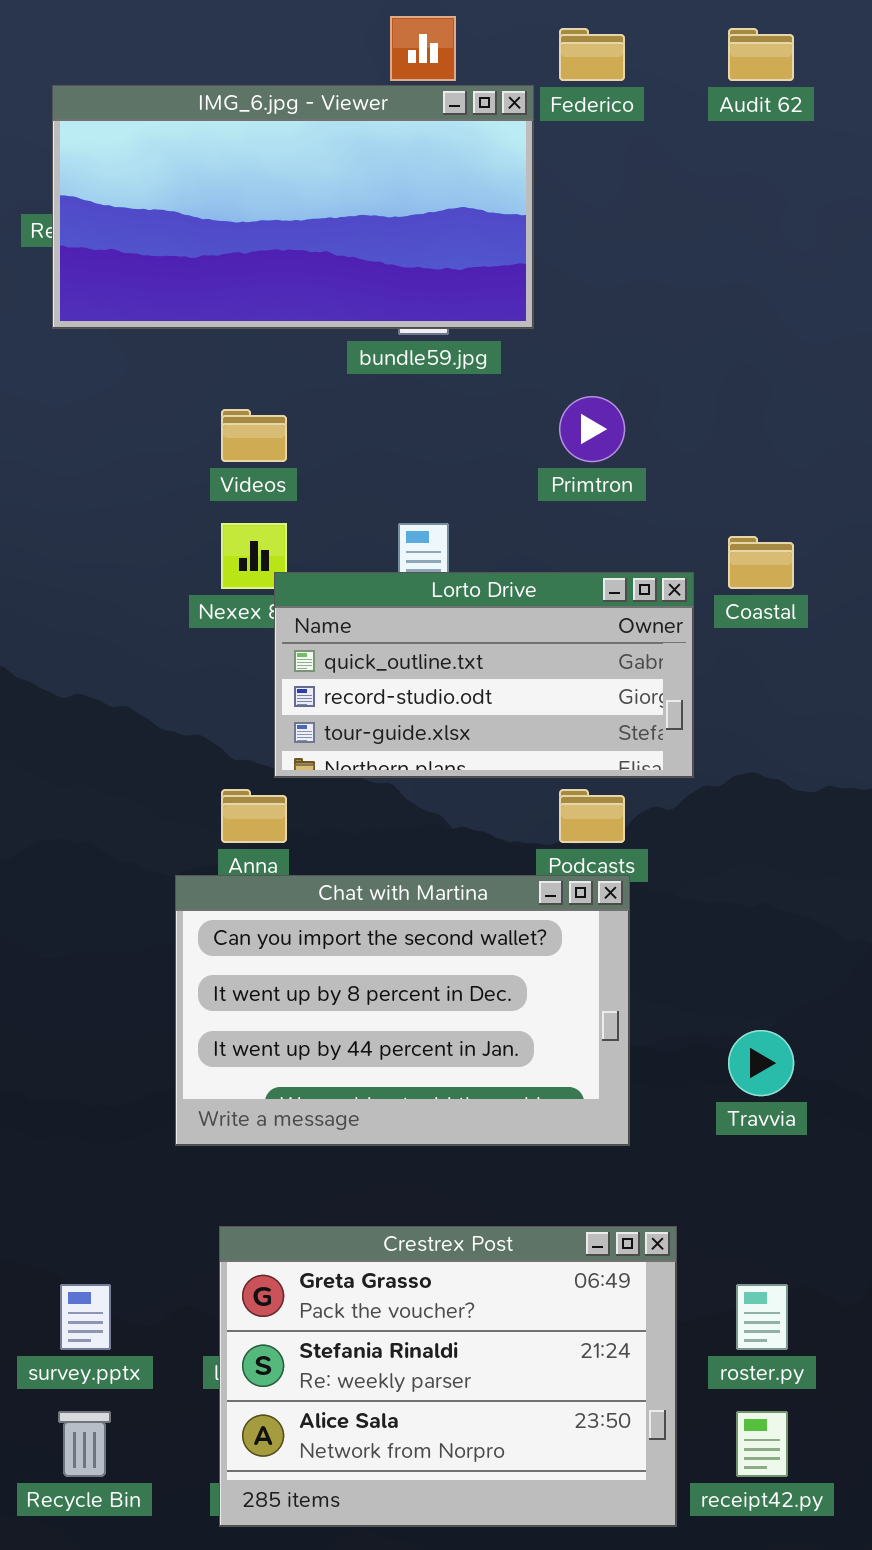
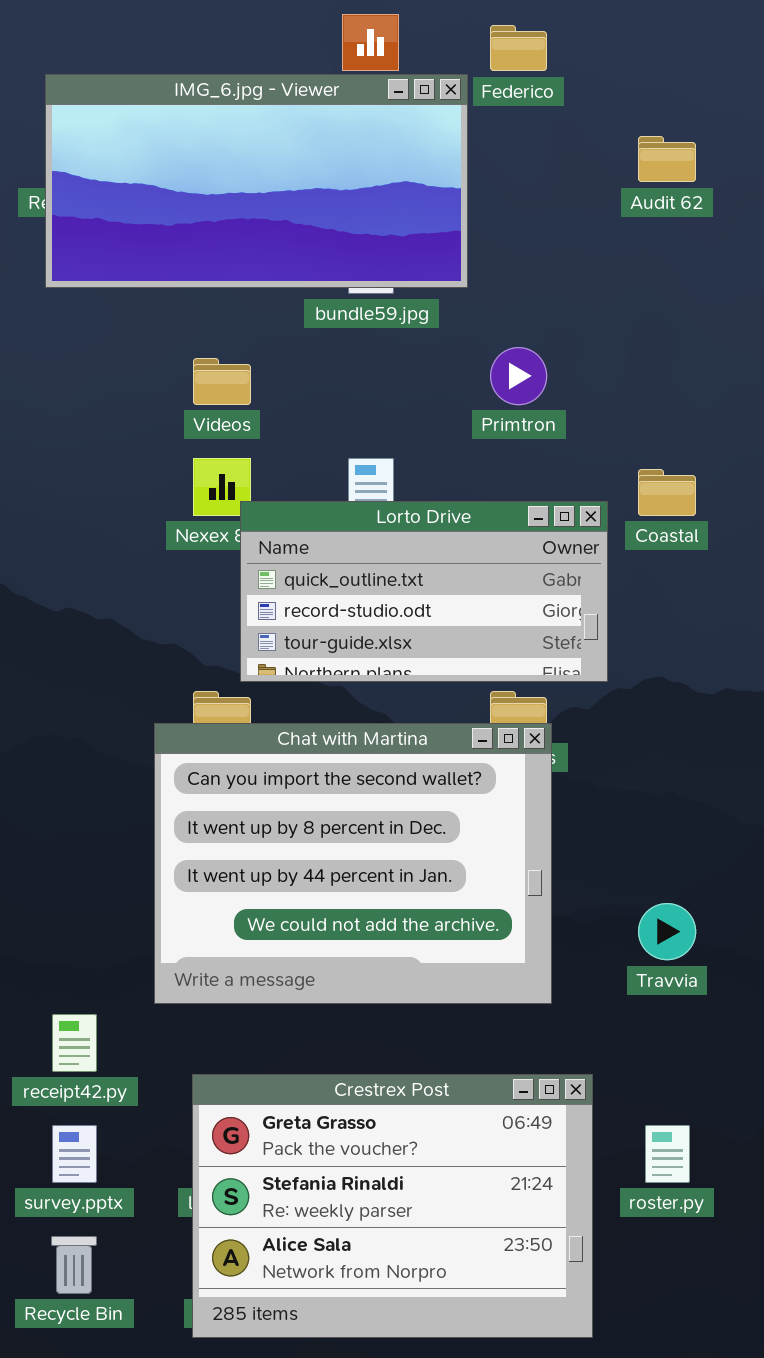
Audit 62: [728,28,794,81] -> [638,136,696,182], moved
Chat with Martina: [175,875,630,1146] -> [154,723,552,1004], resized
receipt42.py: [736,1411,788,1477] -> [52,1014,97,1072], moved

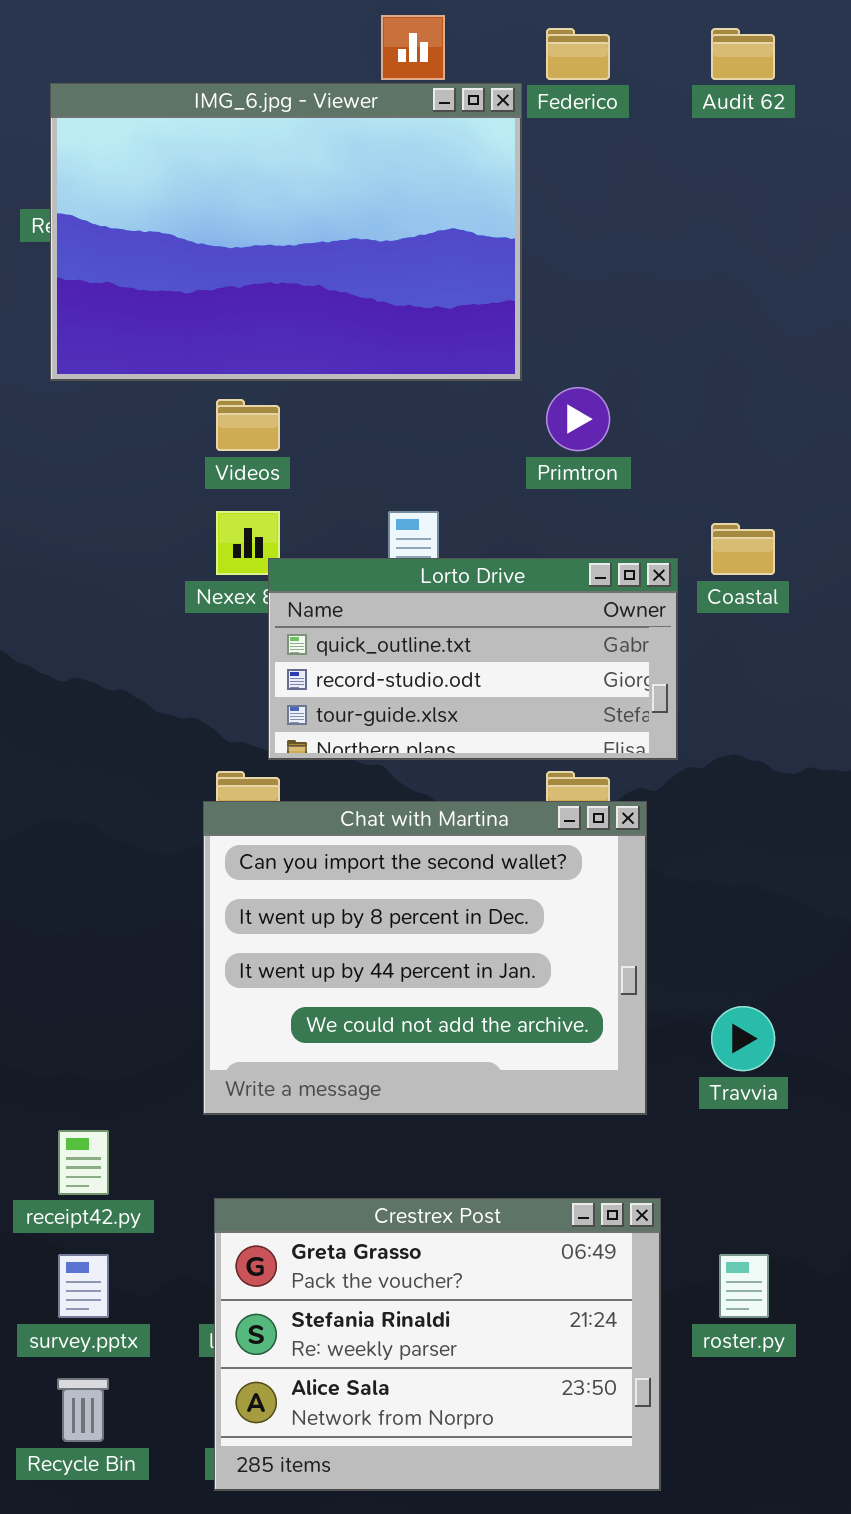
IMG_6.jpg - Viewer: [45,74,468,288] -> [50,83,522,381], resized
Audit 62: [638,136,696,182] -> [711,28,775,80], moved
Chat with Martina: [154,723,552,1004] -> [203,801,647,1115], moved

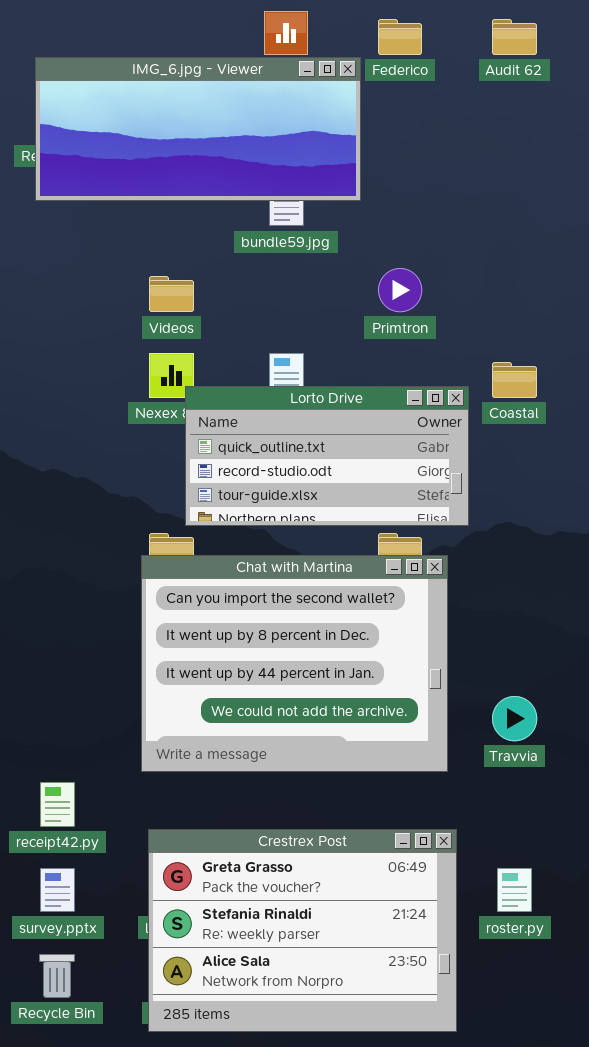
IMG_6.jpg - Viewer: [50,83,522,381] -> [35,57,361,201], resized

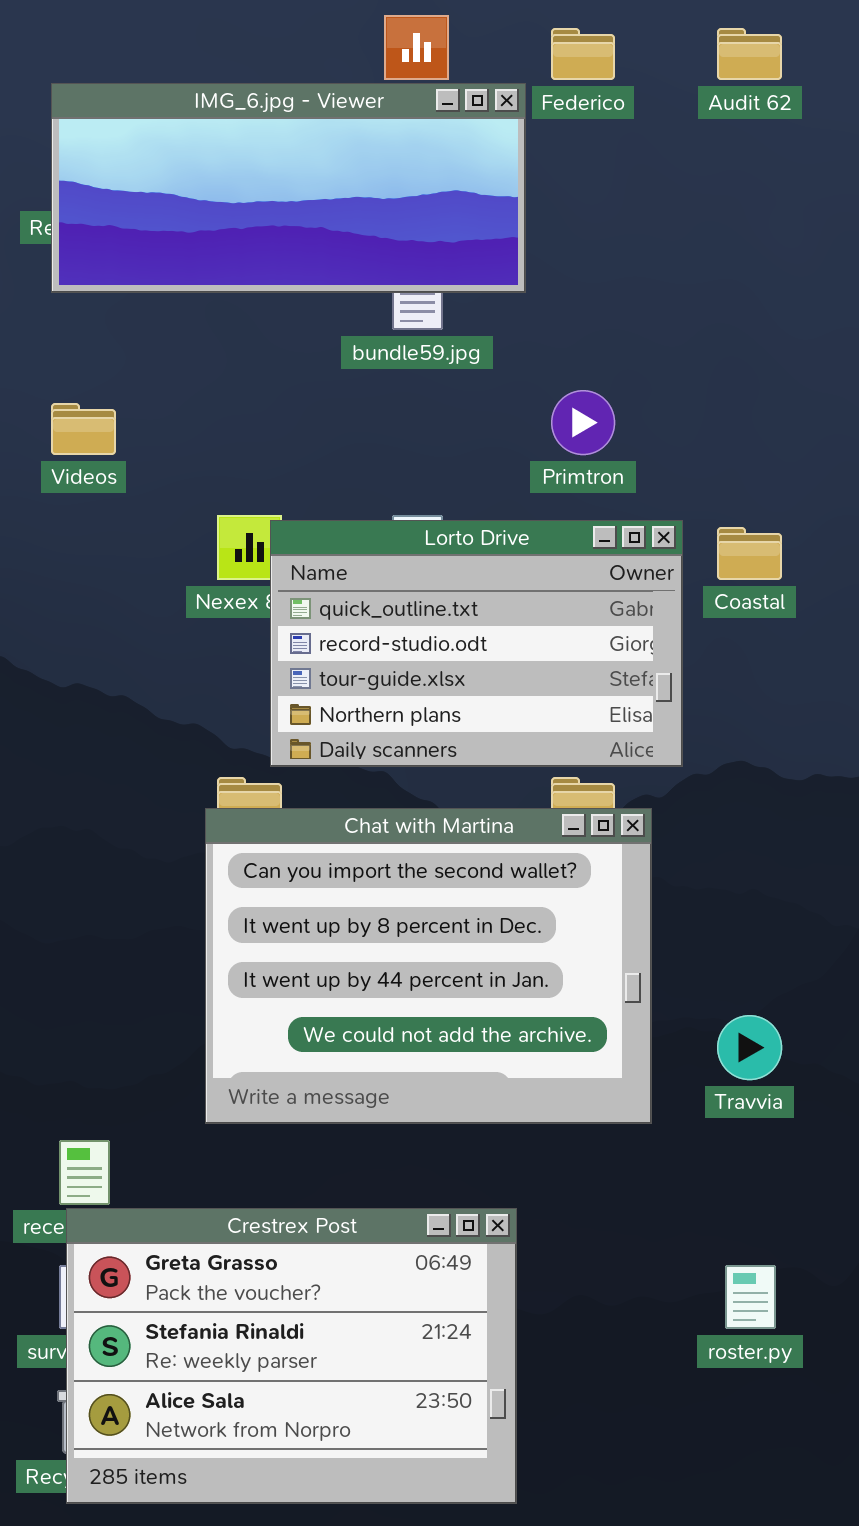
Videos: [149,276,194,312] -> [51,403,116,455], moved
Lorto Drive: [185,386,469,526] -> [270,520,683,767], resized
Crestrex Post: [148,829,457,1032] -> [66,1208,517,1504], moved

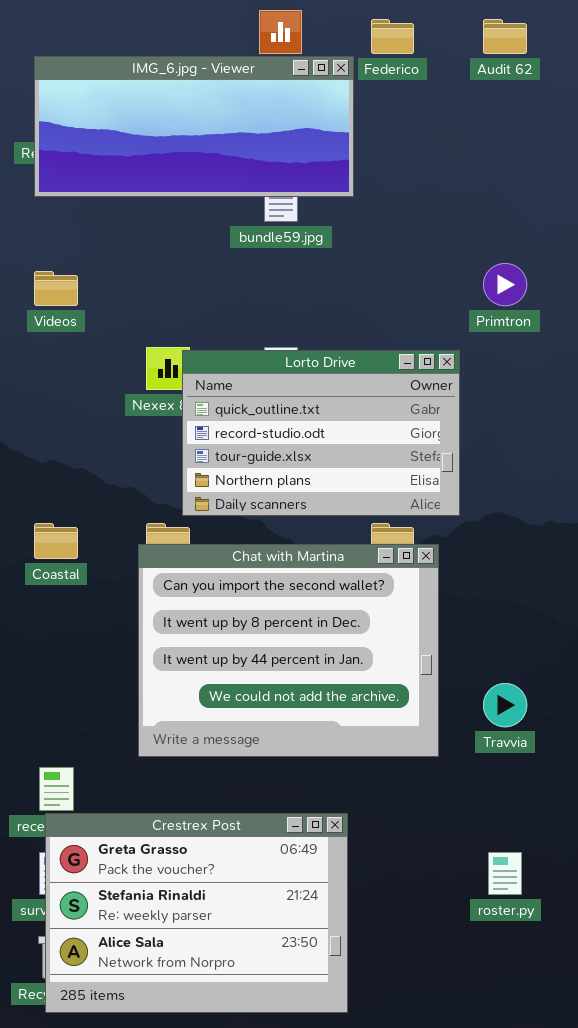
Primtron: [551,390,615,455] -> [483,263,527,306], moved
Coastal: [717,527,782,580] -> [34,523,78,559], moved

